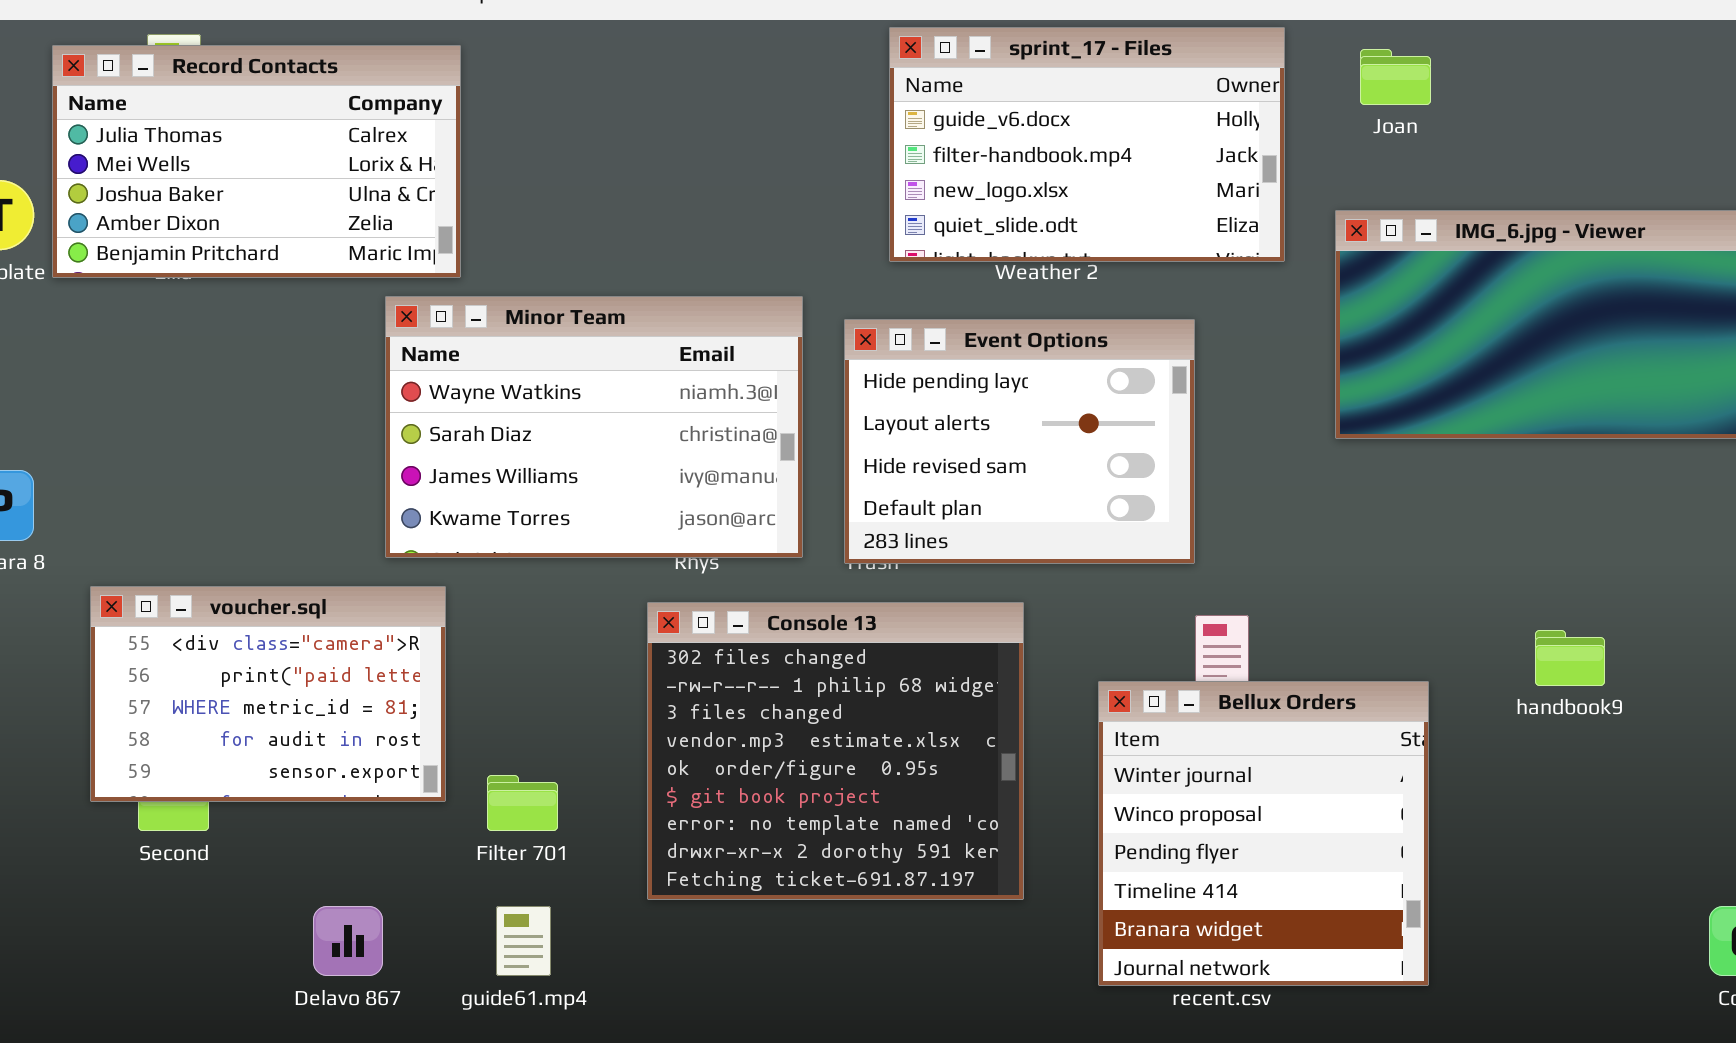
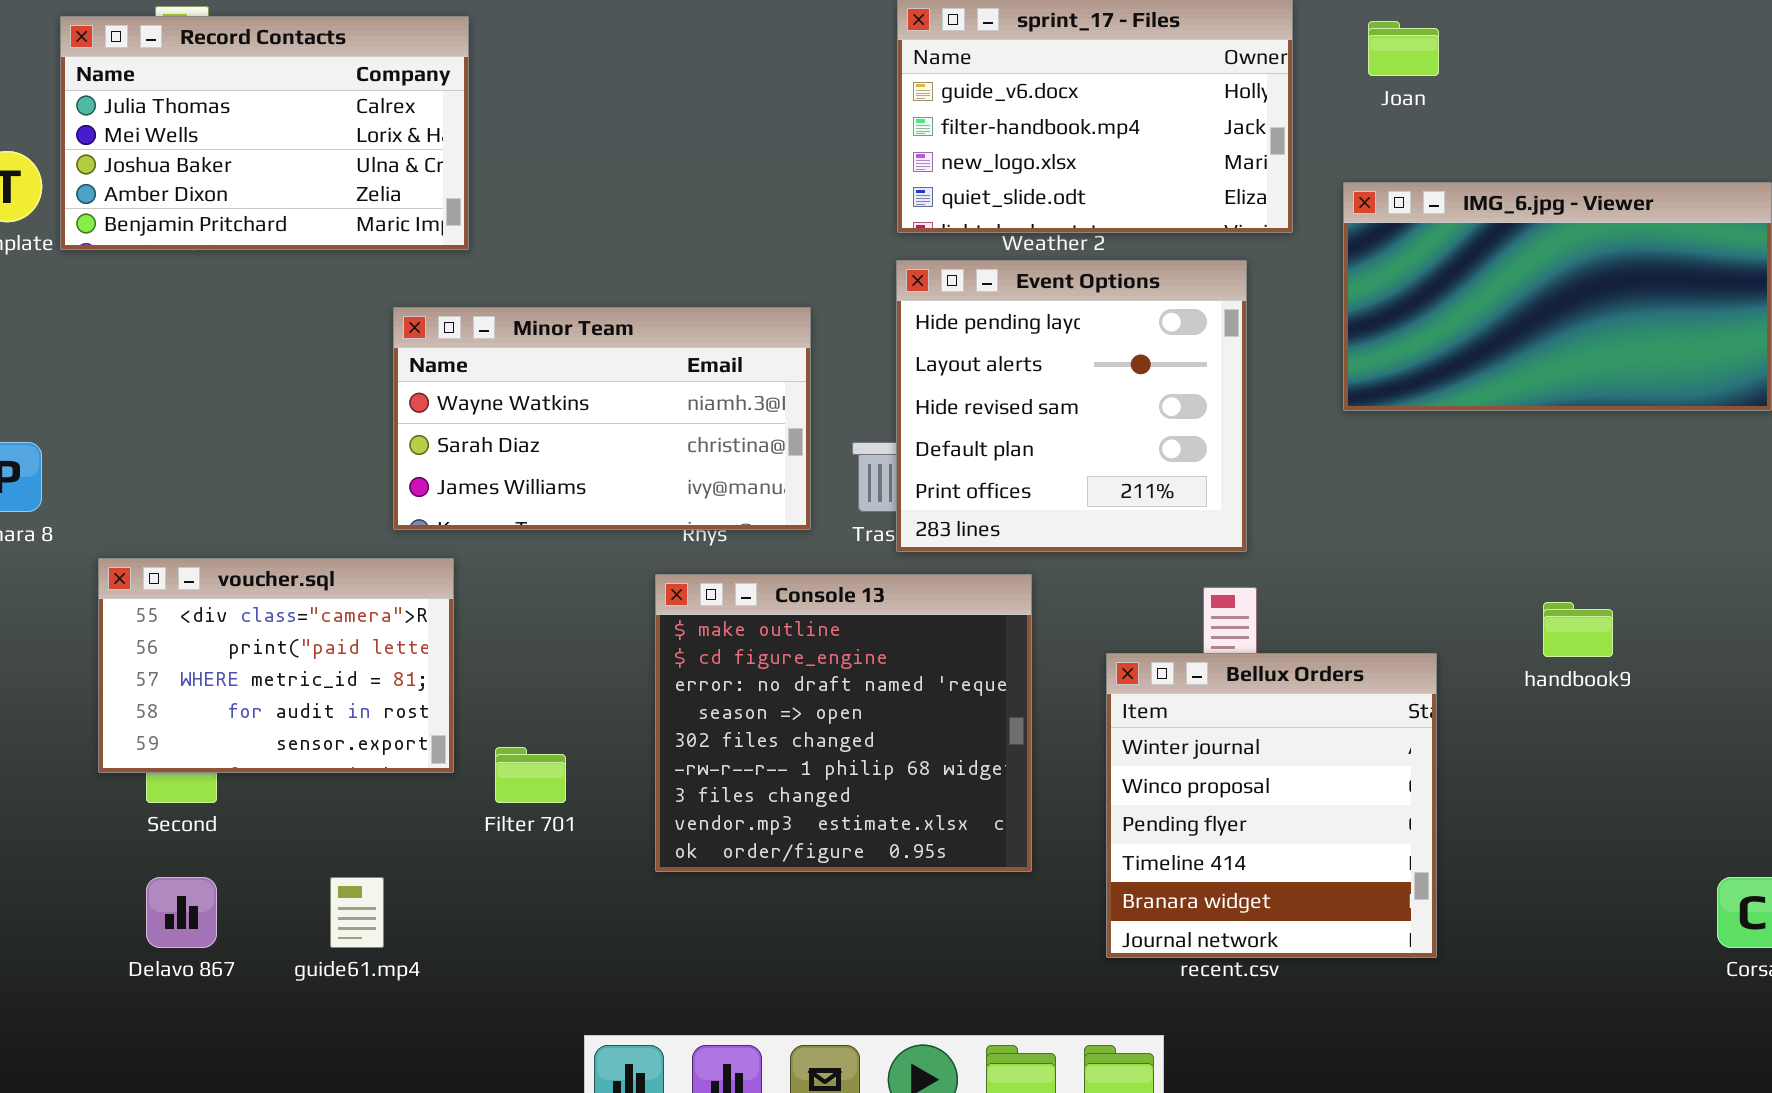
Minor Team: [385,296,803,558] -> [393,307,811,530], resized
Event Options: [844,319,1195,564] -> [896,260,1247,552], moved, resized
Console 13: [647,602,1024,900] -> [655,574,1032,872], scrolled up 4 rows
Delavo 867: [313,906,383,976] -> [146,877,217,948], moved
guide61.mp4: [496,906,551,976] -> [330,877,384,948], moved

